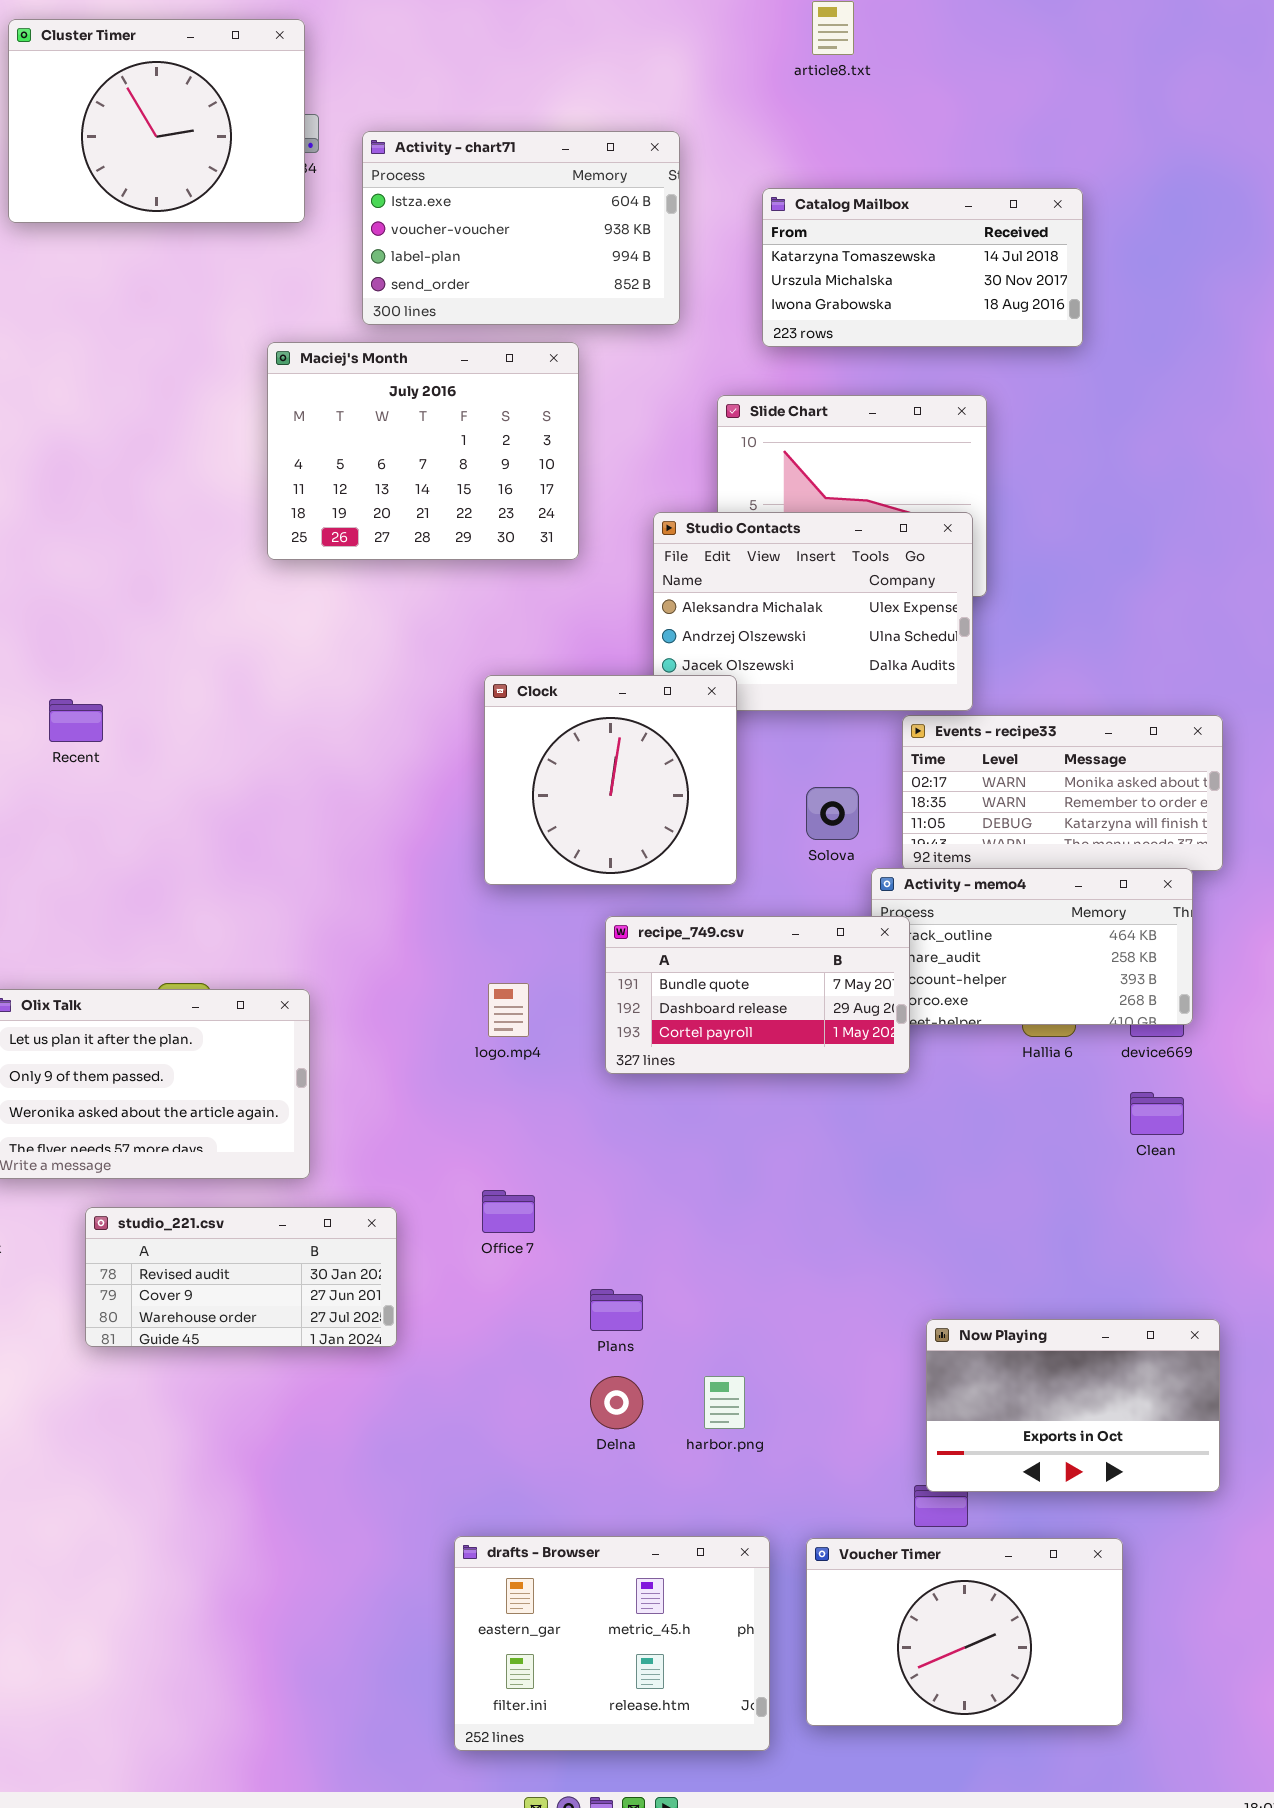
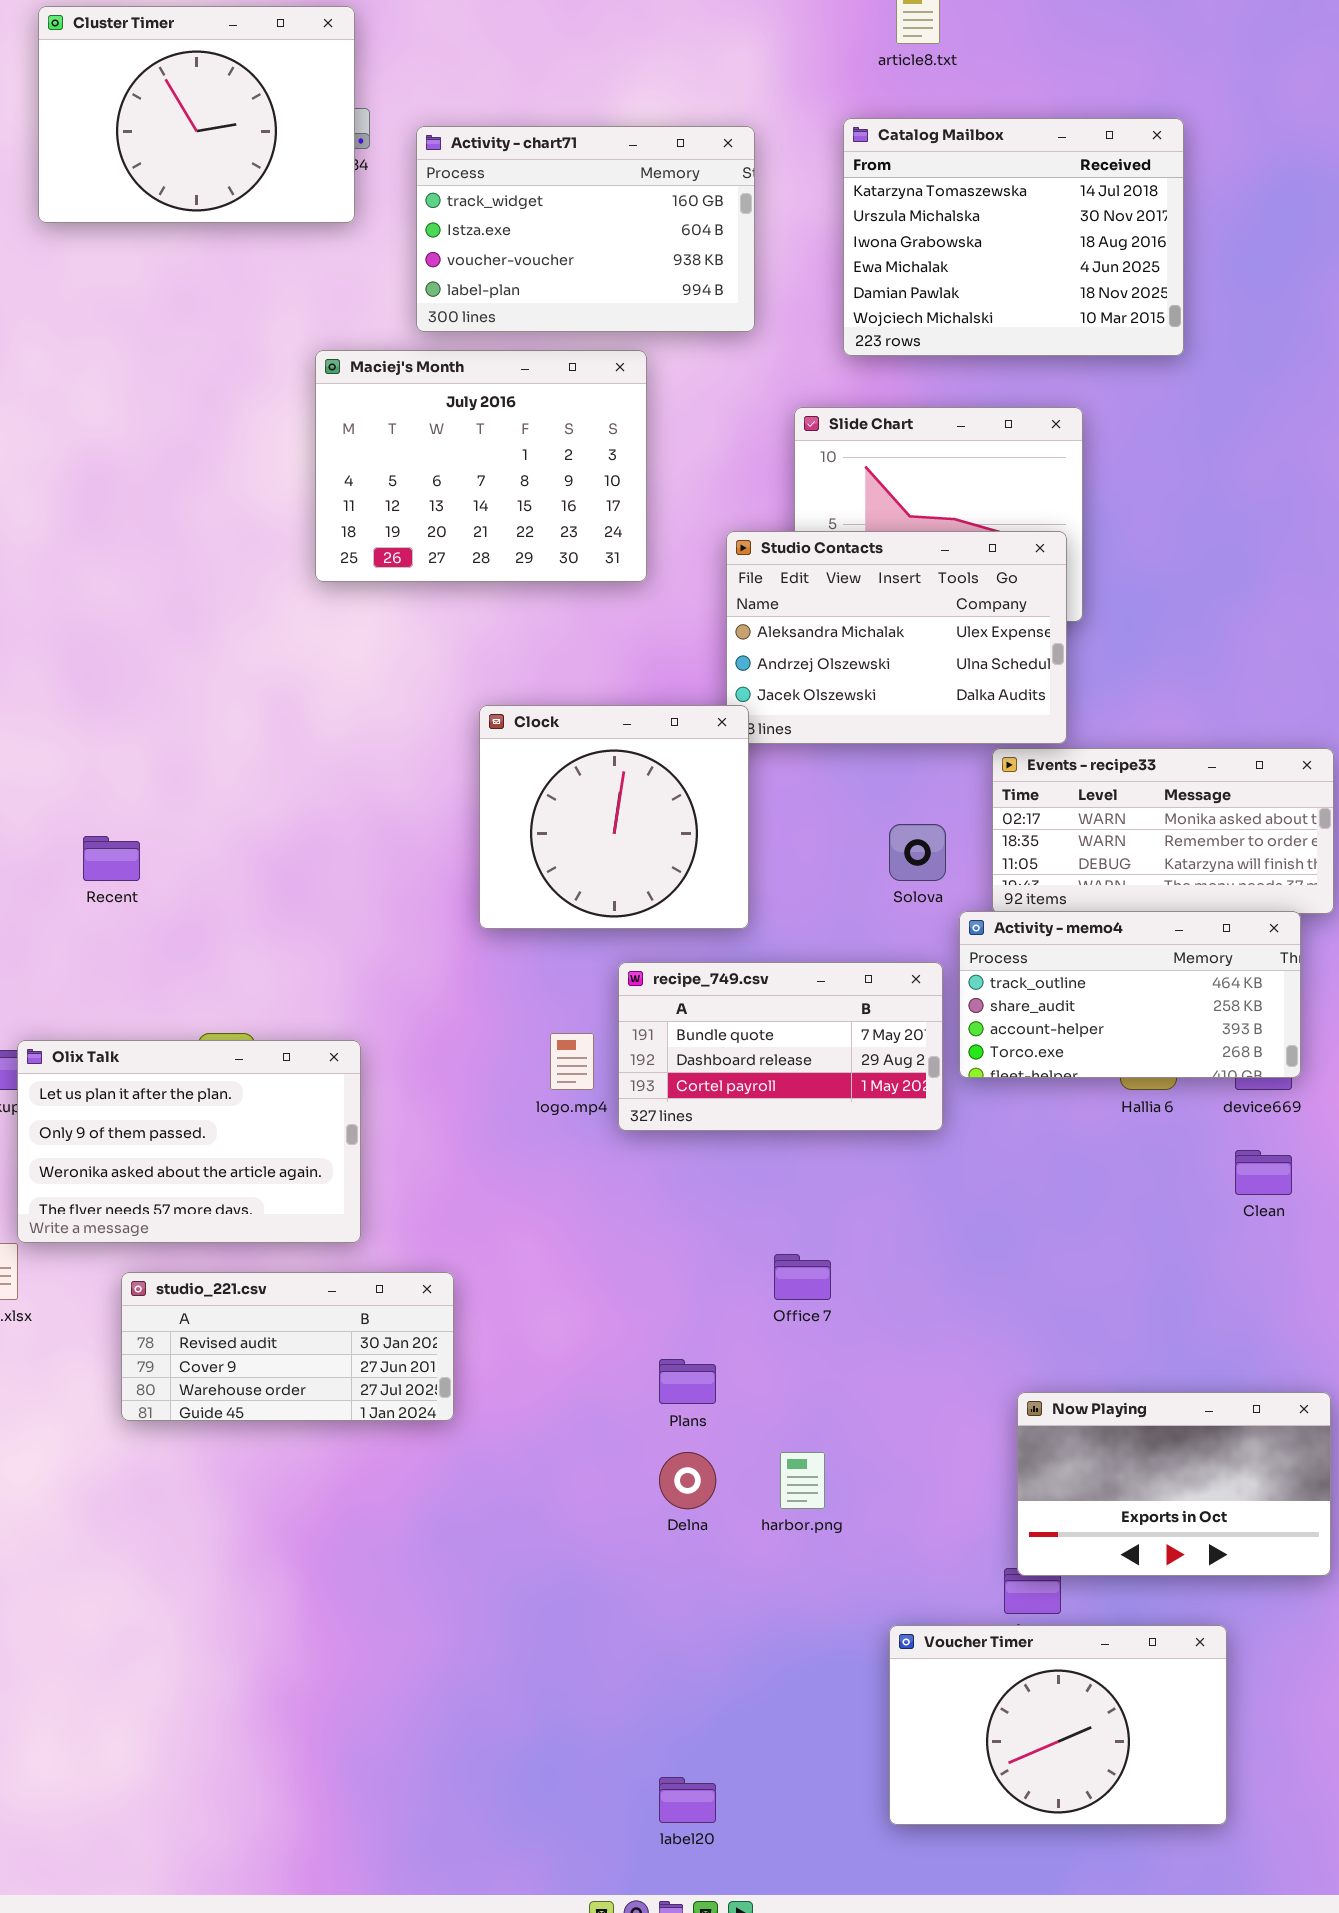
Activity - chart71: [362,131,680,325] -> [416,126,755,332], scrolled up 1 row
Catalog Mailbox: [762,188,1083,347] -> [843,118,1184,356], resized
Clock: [484,675,737,885] -> [479,705,749,929], moved
Recent: [49,699,103,742] -> [83,836,140,881], moved
recipe_749.csv: [605,916,910,1074] -> [618,962,943,1131], moved
Office 7: [482,1190,535,1233] -> [774,1254,831,1300], moved
drafts - Browser: [454,1536,770,1751] -> none, closed

